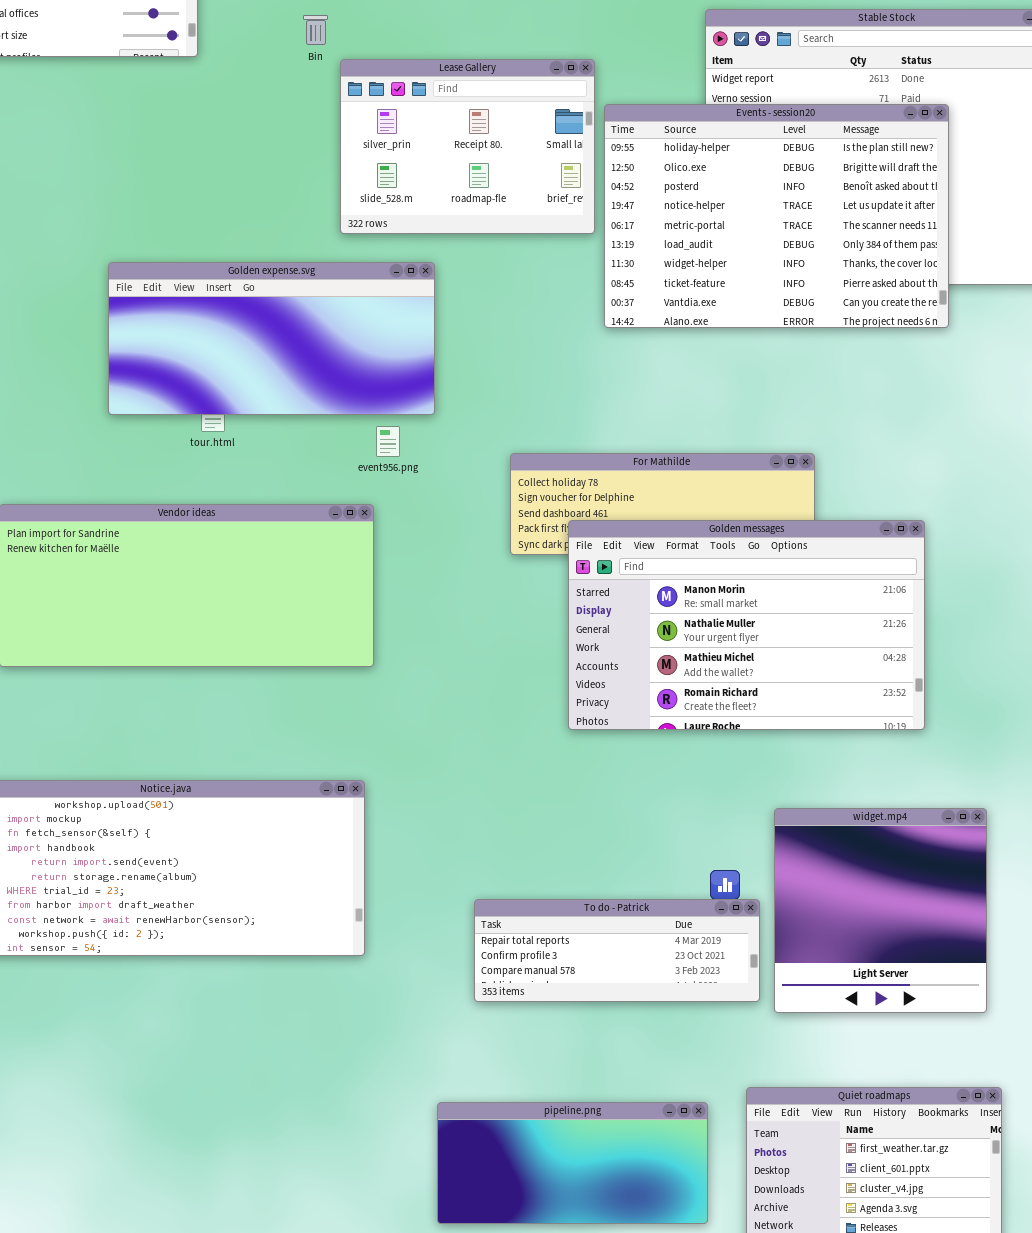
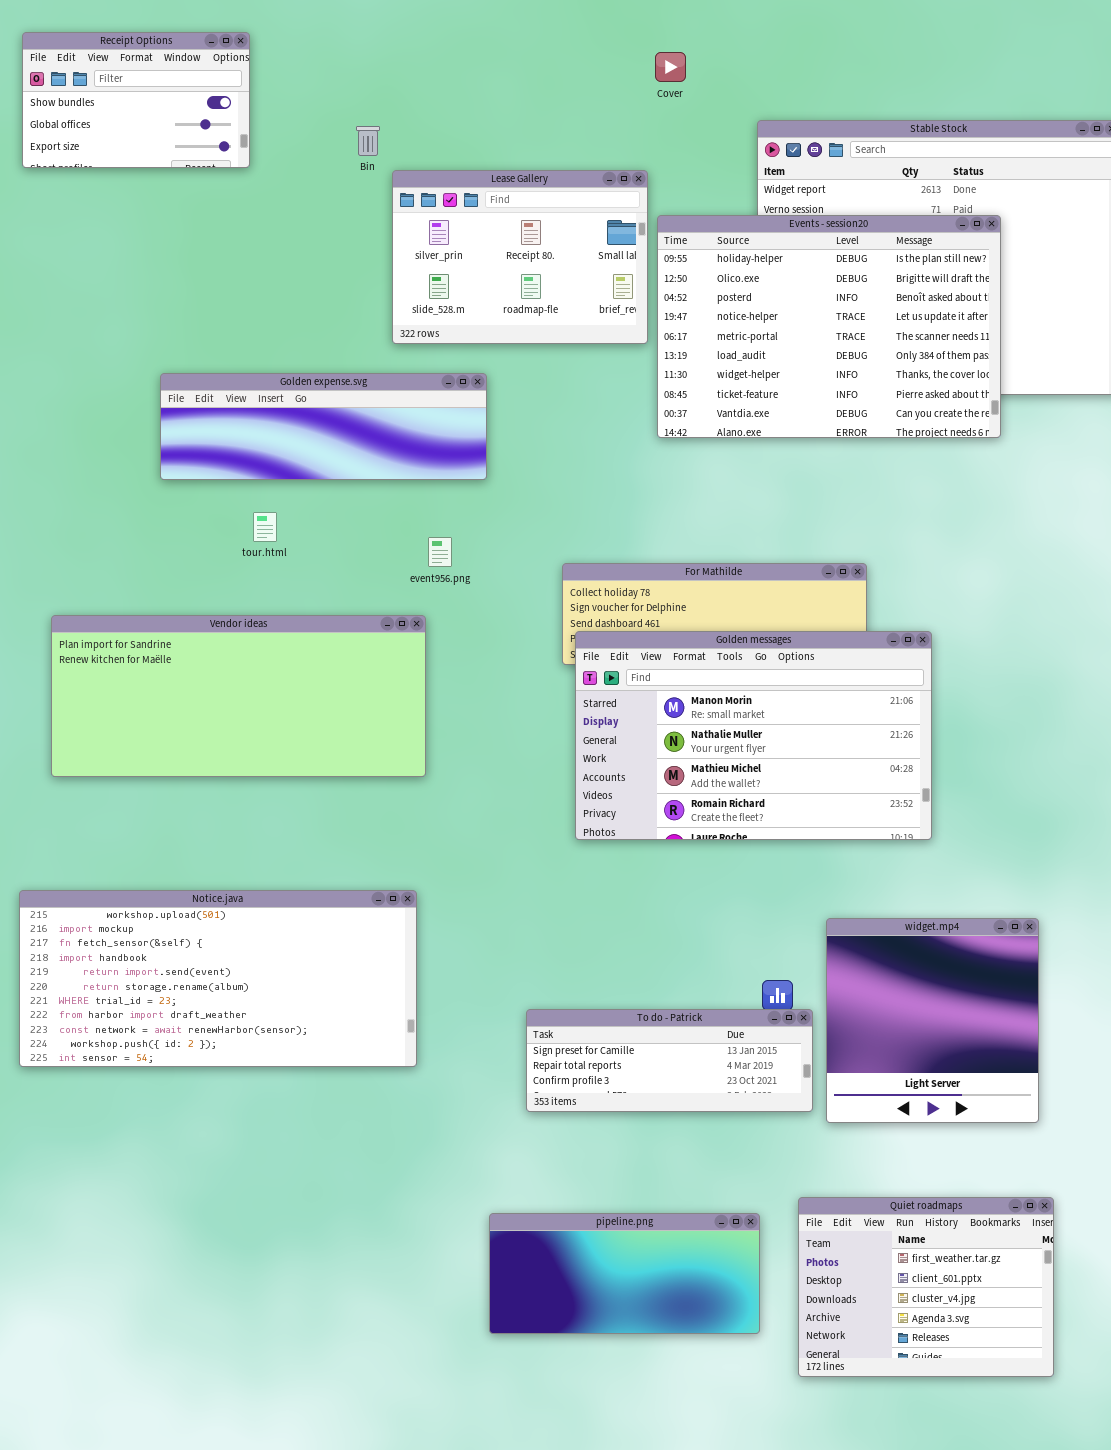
Golden expense.svg: [108,262,435,415] -> [160,373,487,480], resized
Golden messages: [568,520,925,730] -> [575,631,932,840], moved
To do - Patrick: [474,899,760,1002] -> [526,1009,813,1112], scrolled up 1 row

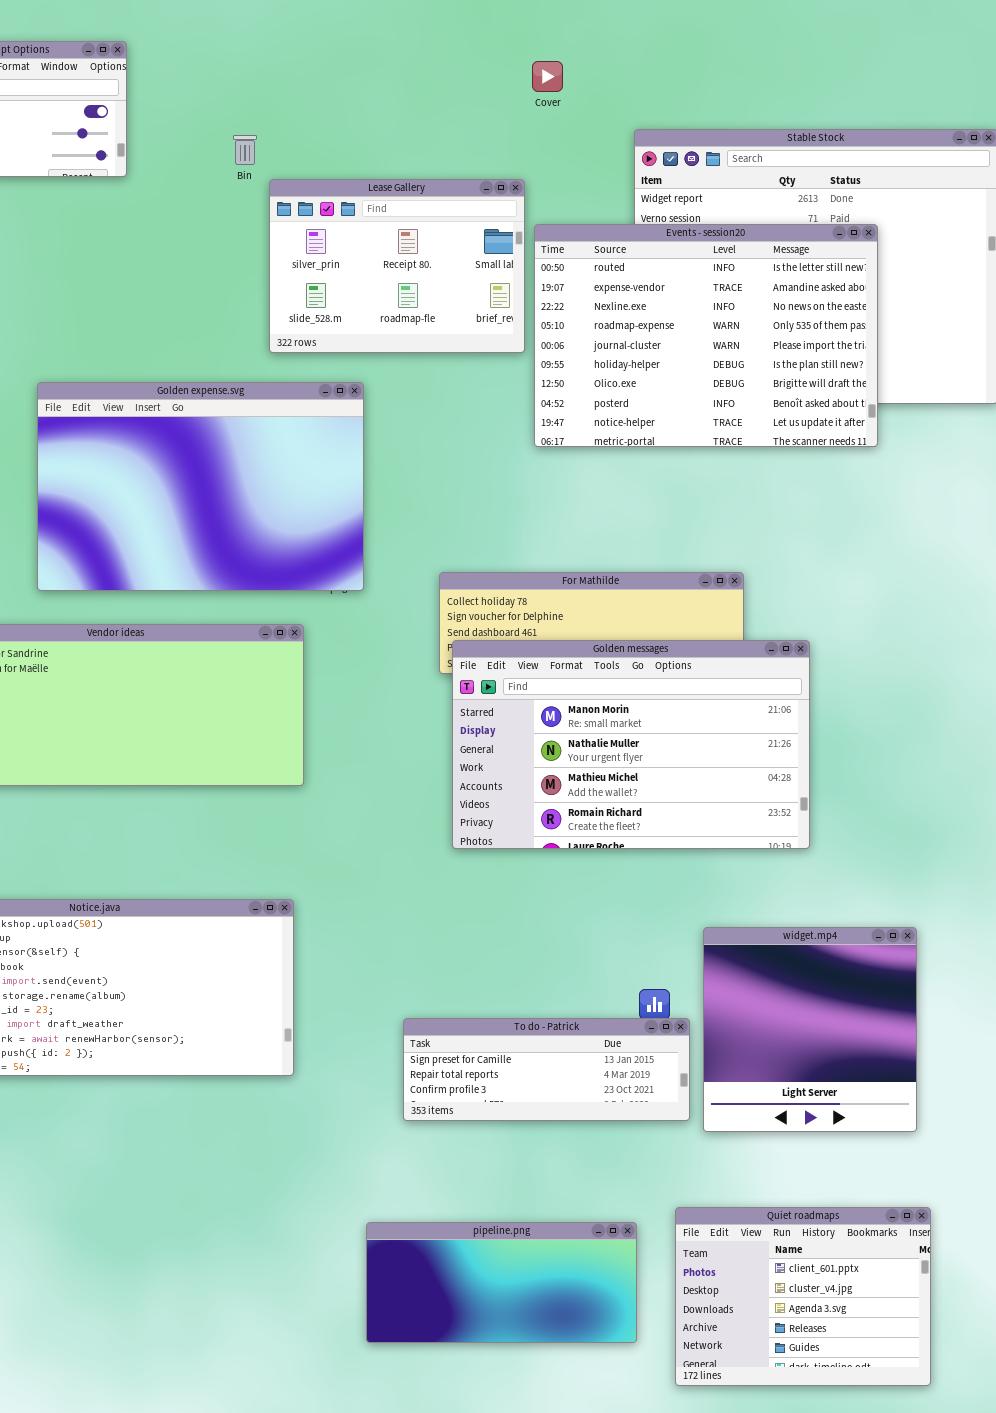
Events - session20: [657,215,1001,438] -> [534,224,878,447], scrolled up 5 rows
Golden expense.svg: [160,373,487,480] -> [37,382,364,591], resized
Quiet roadmaps: [798,1197,1054,1377] -> [675,1207,931,1386], scrolled down 1 row

